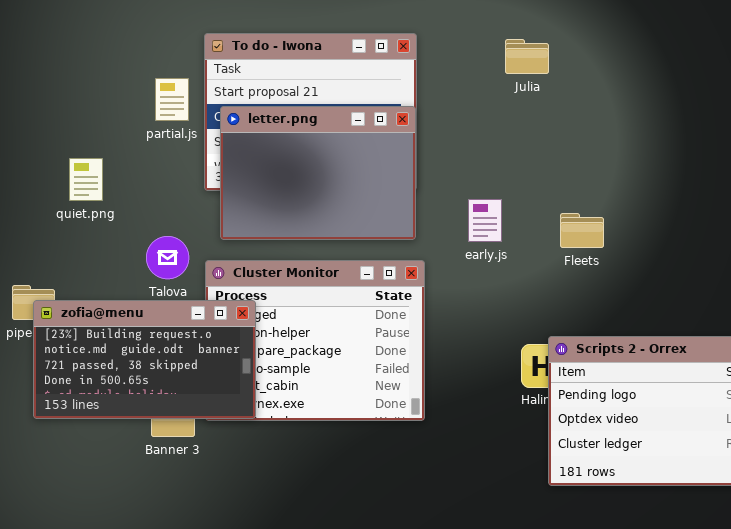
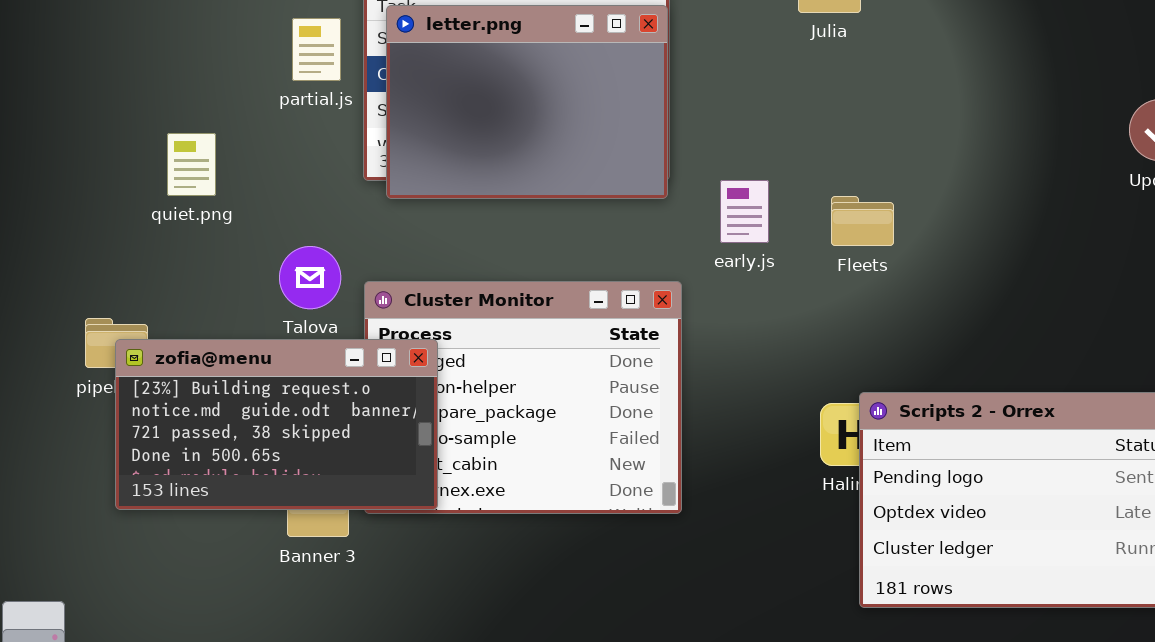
letter.png: [220,106,416,240] -> [386,5,668,199], moved
early.js: [468,199,502,242] -> [720,180,769,243], moved
Fleets: [560,213,604,248] -> [831,196,894,246], moved

